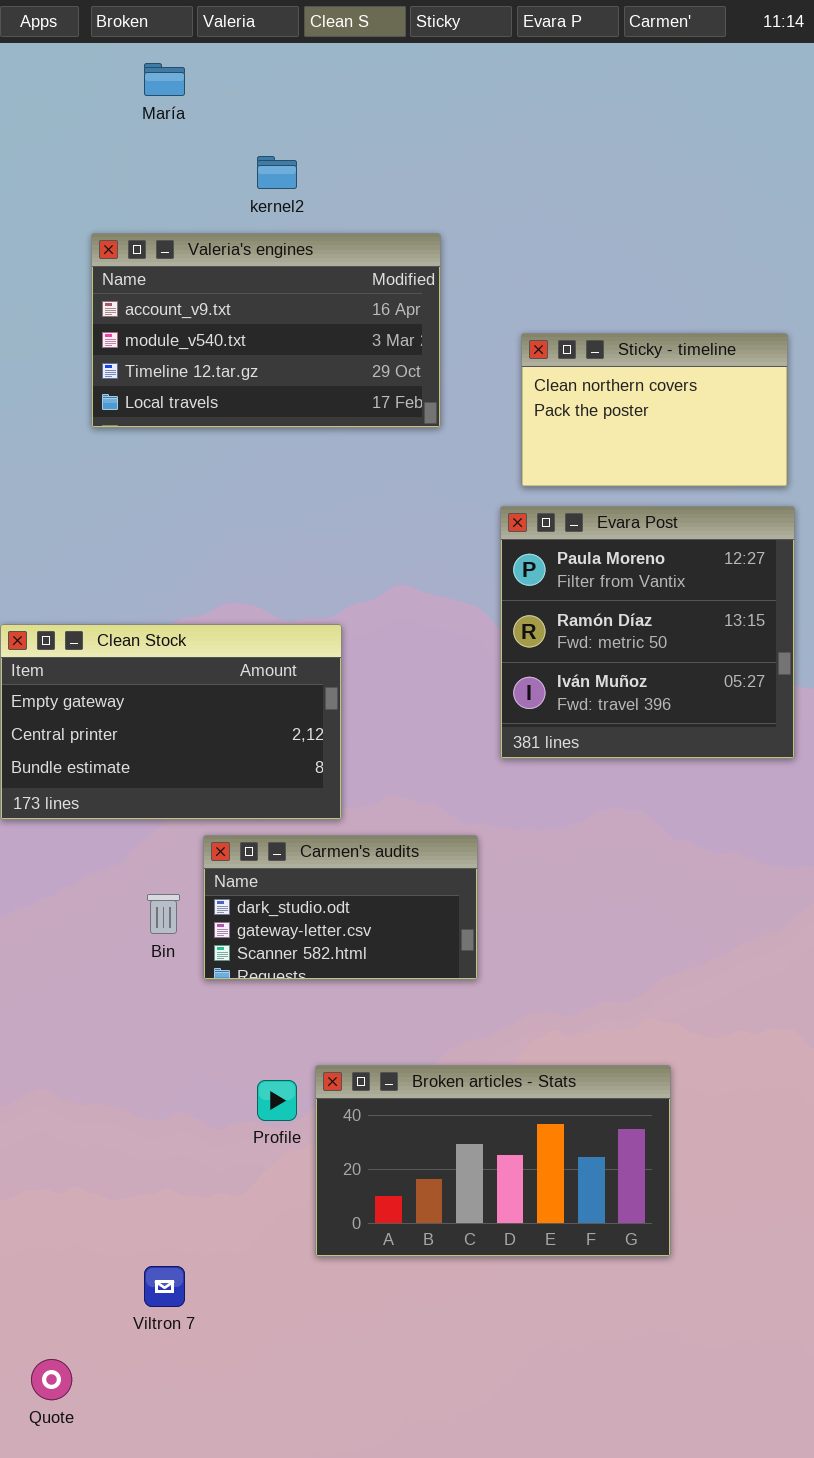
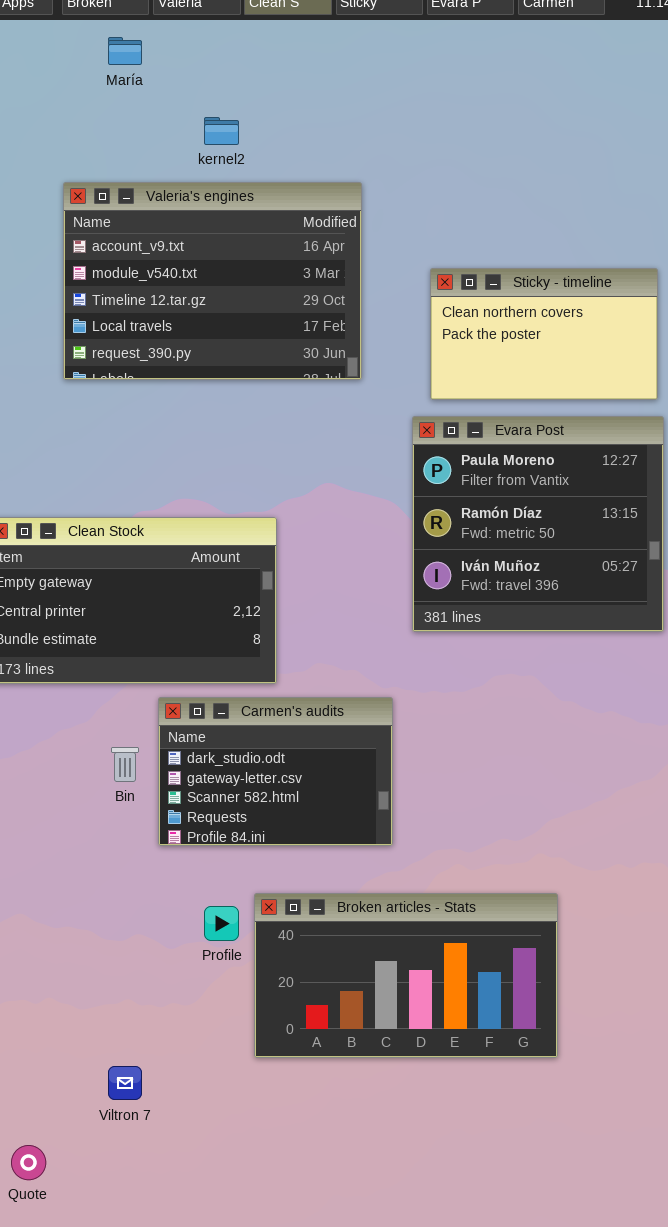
Valeria's engines: [91,233,441,428] -> [63,182,362,380], resized
Carmen's audits: [203,835,478,980] -> [158,697,393,846], resized

